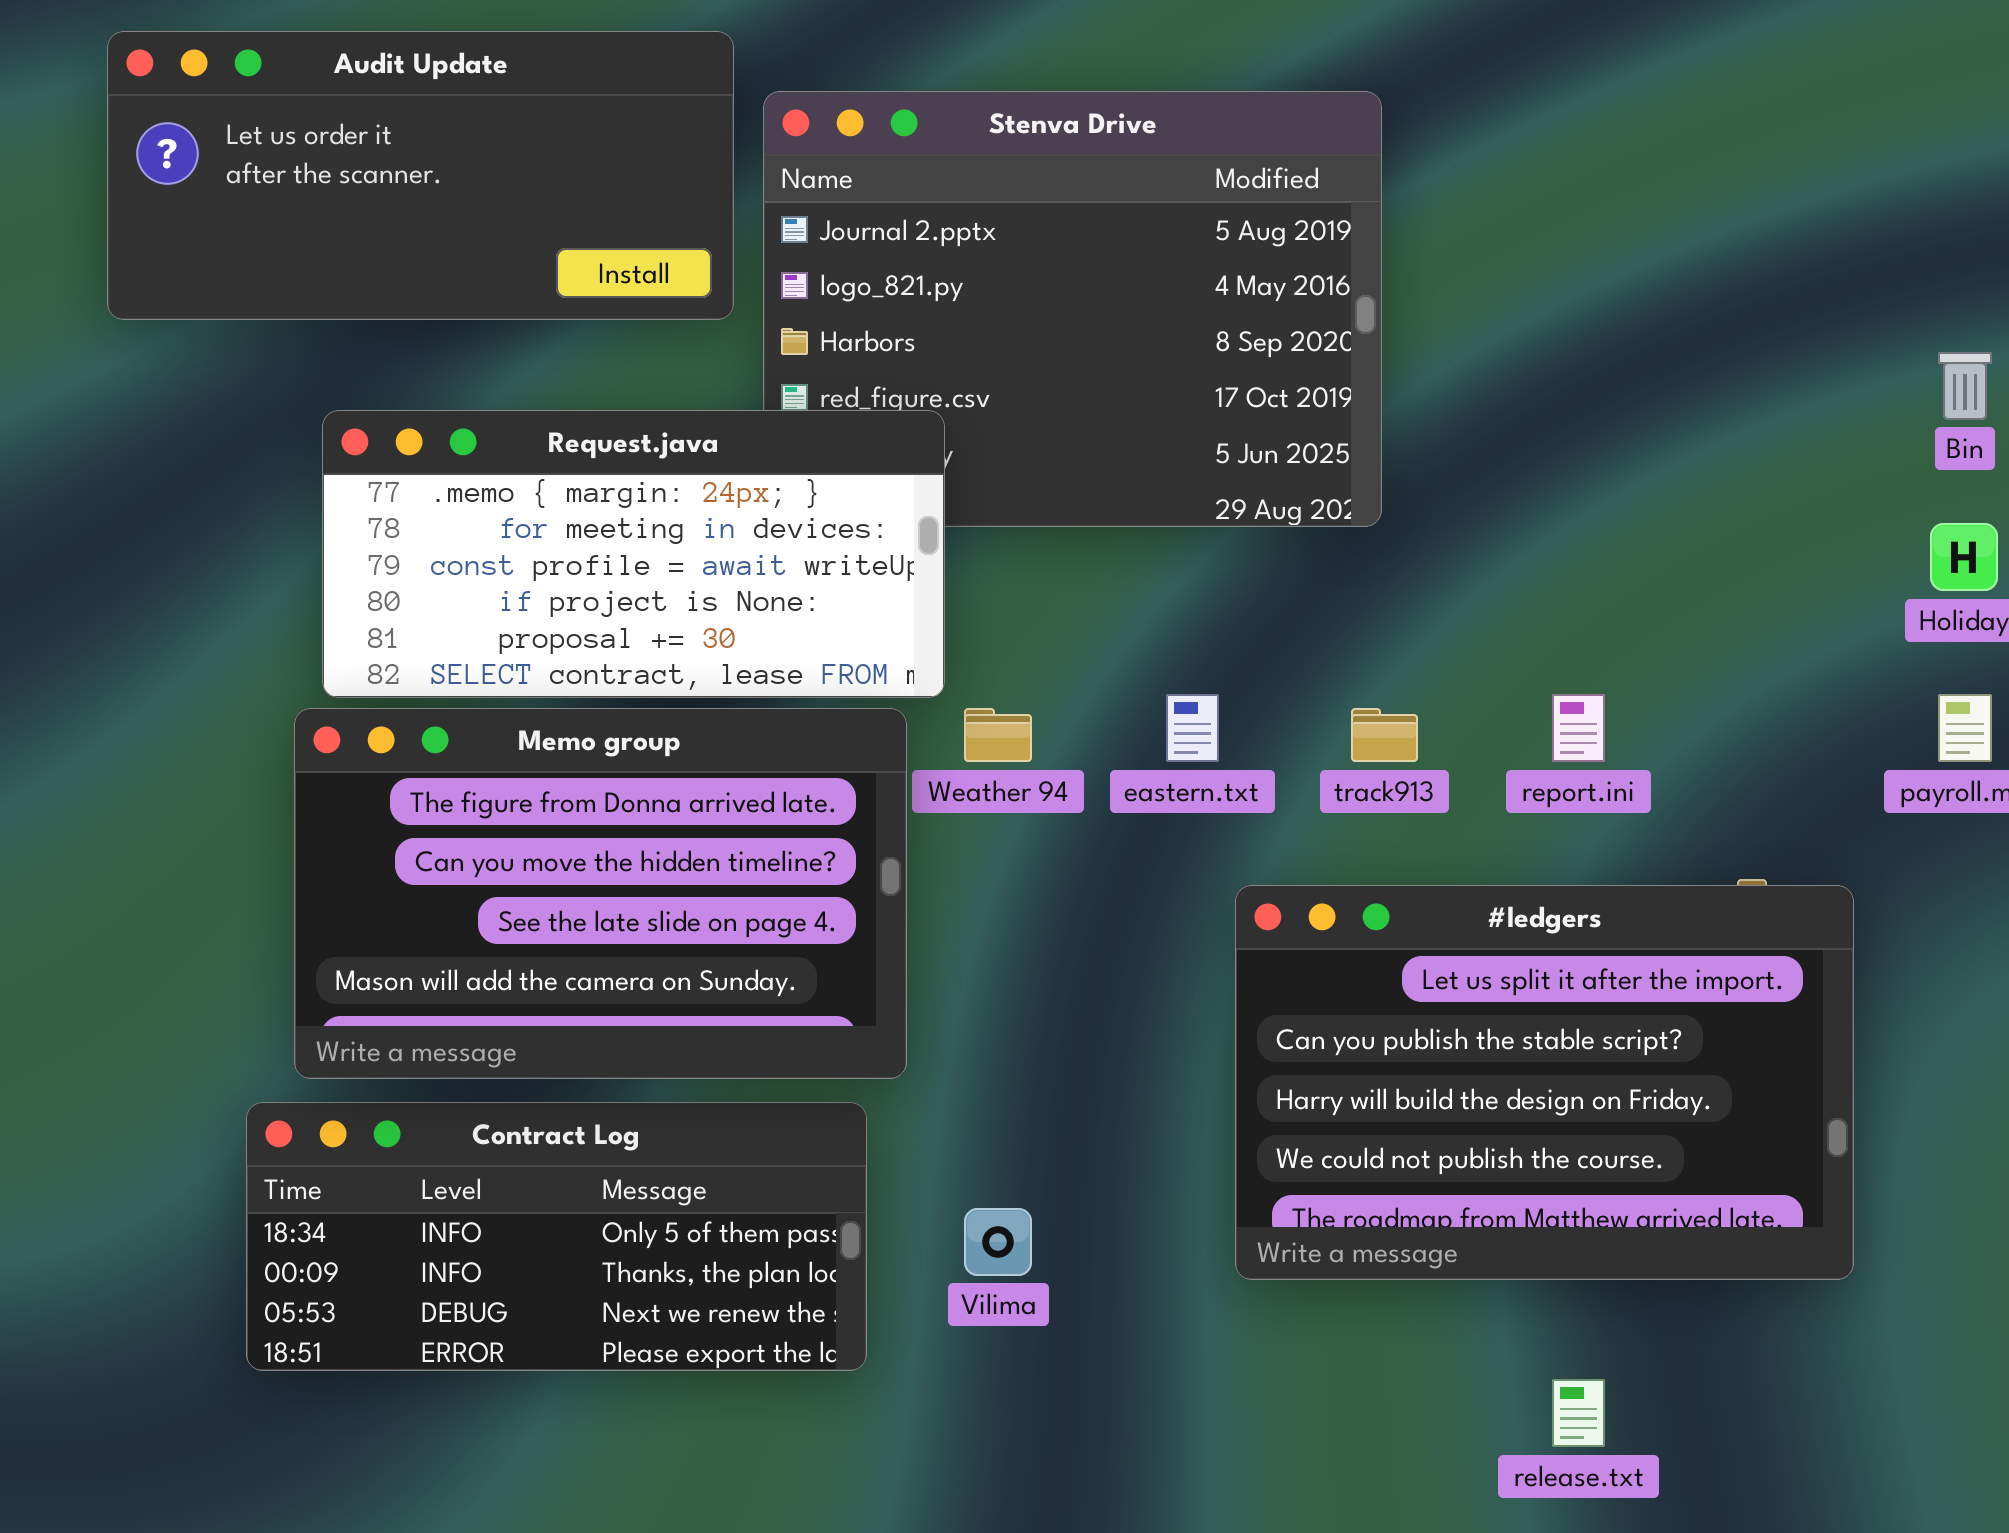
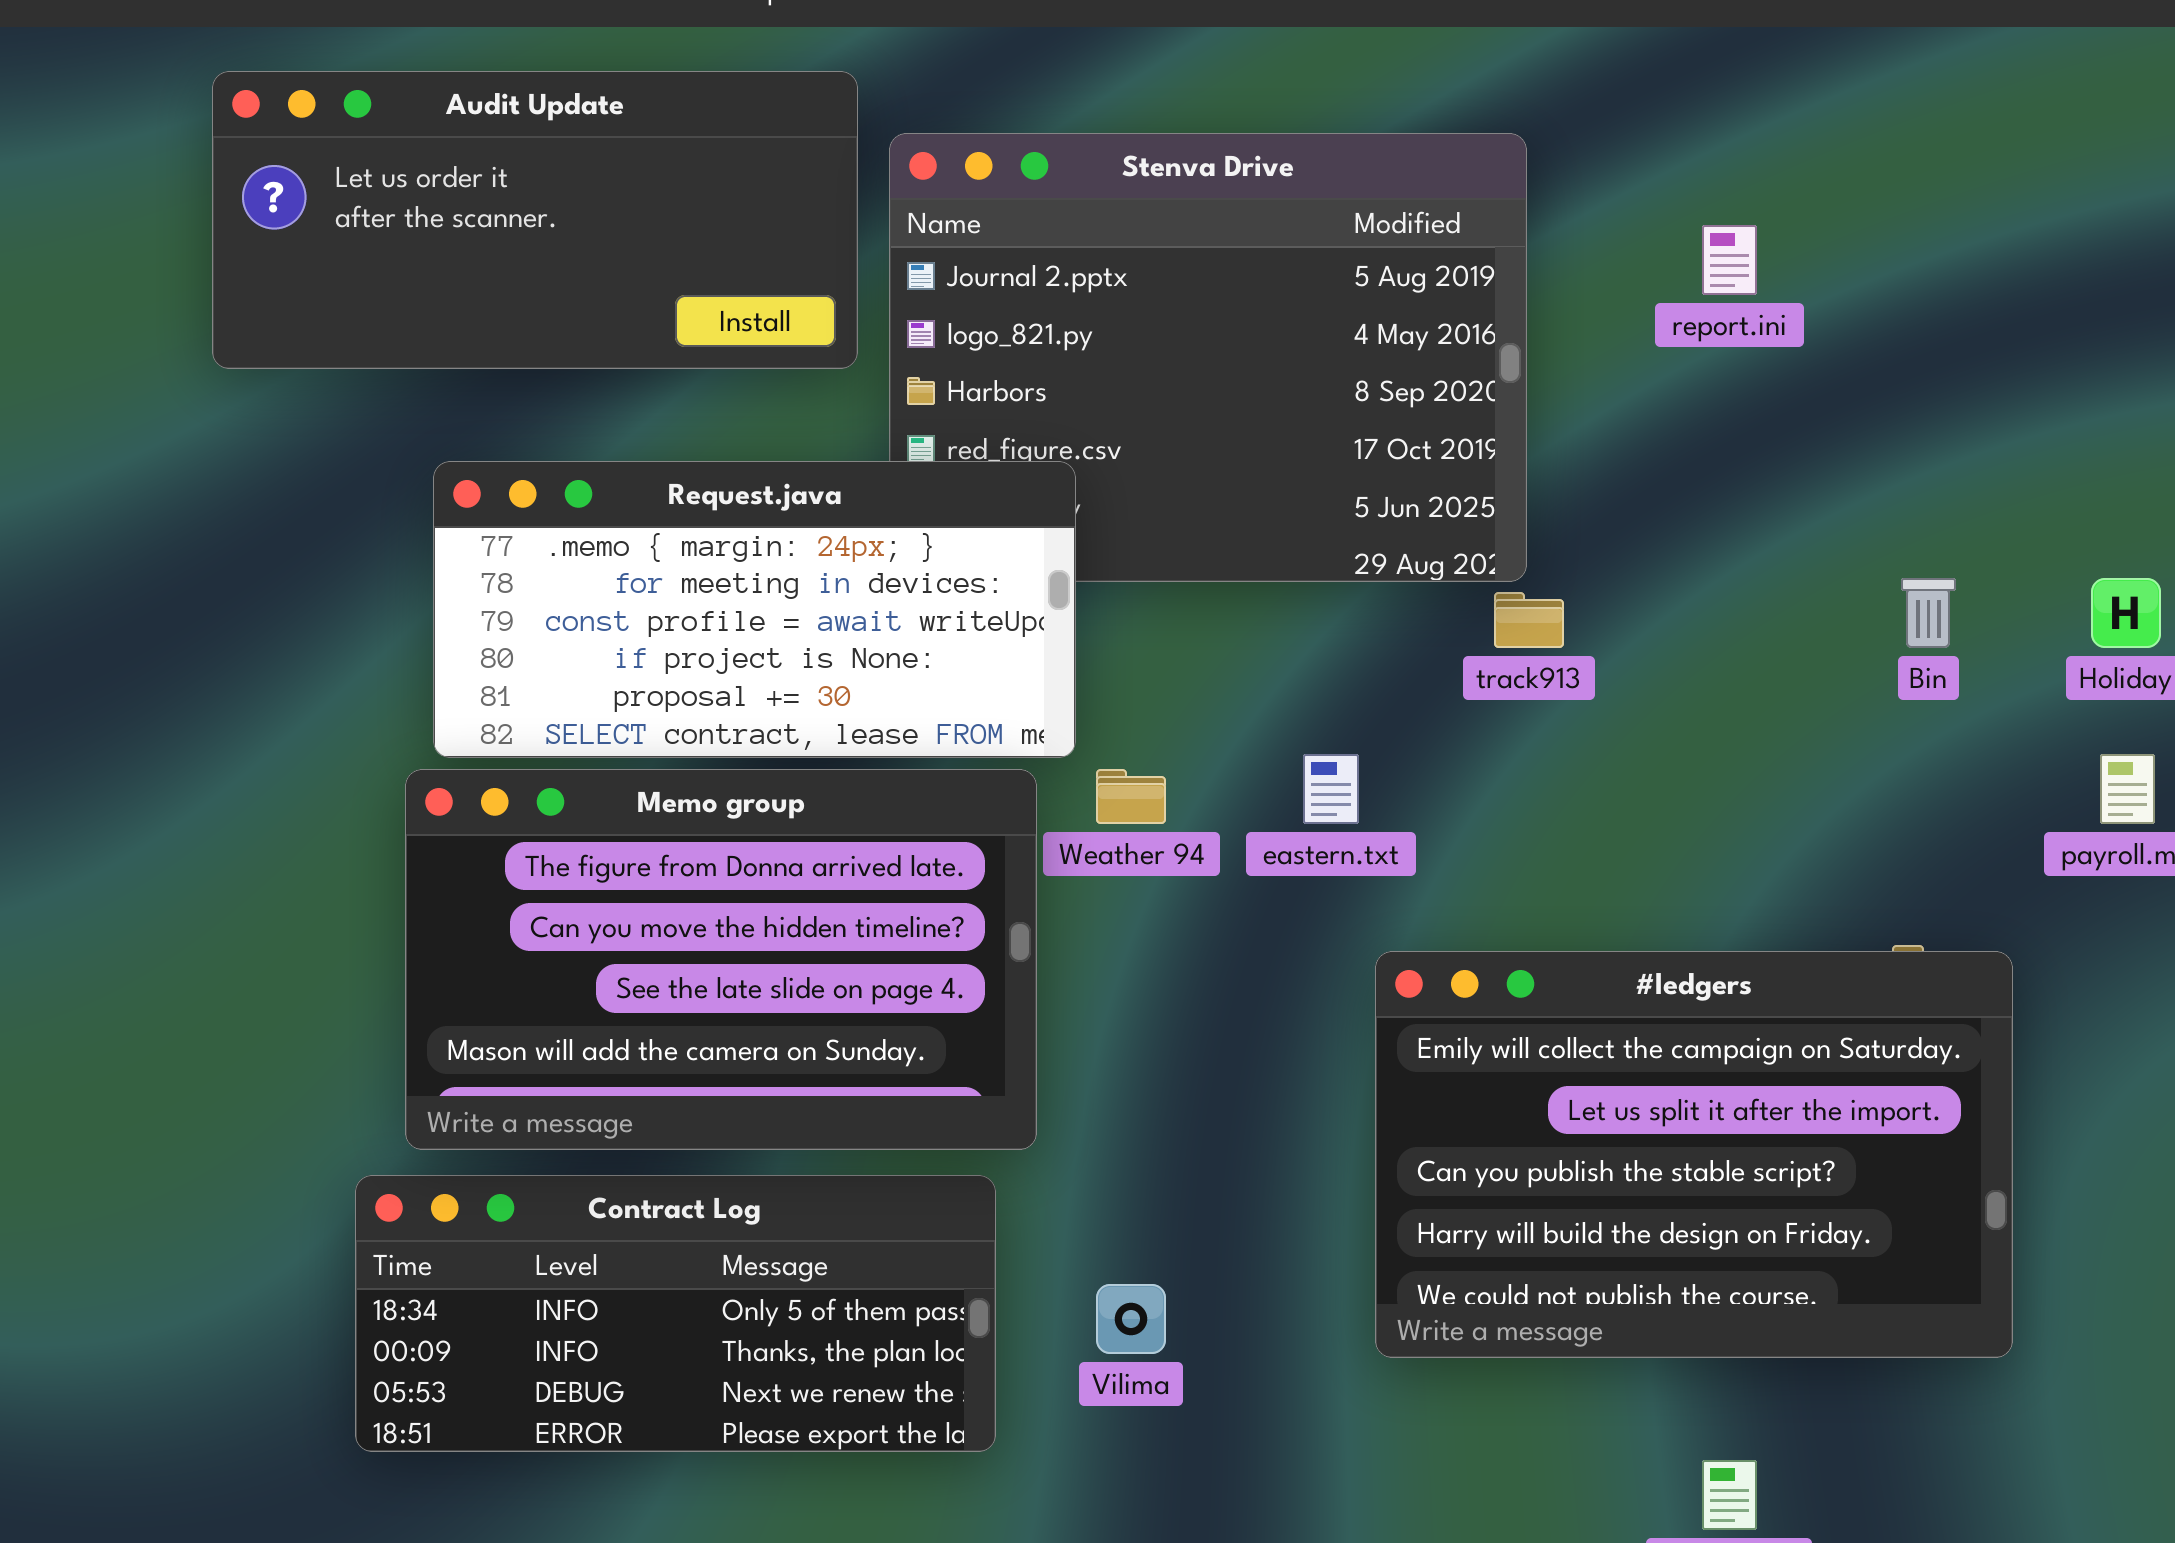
Bin: [1938,352,1992,420] -> [1901,578,1956,648], moved
report.ini: [1552,694,1605,762] -> [1702,225,1757,295], moved
track913: [1351,708,1418,762] -> [1494,592,1564,648], moved
#ledgers: [1235,885,1854,1280] -> [1375,951,2013,1358], scrolled up 1 row

